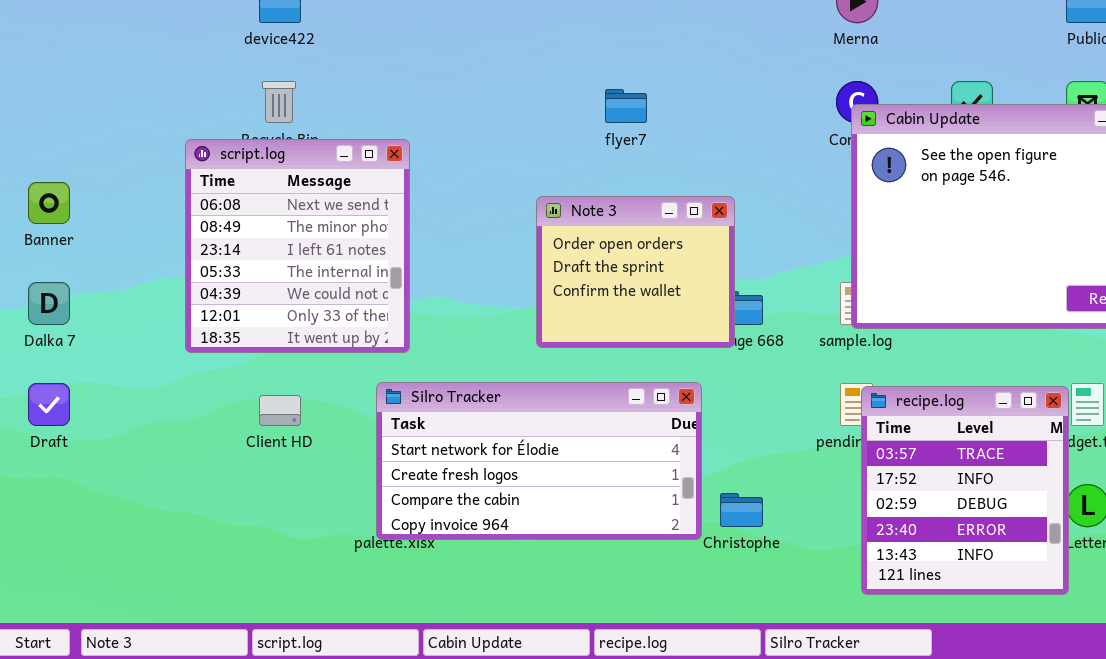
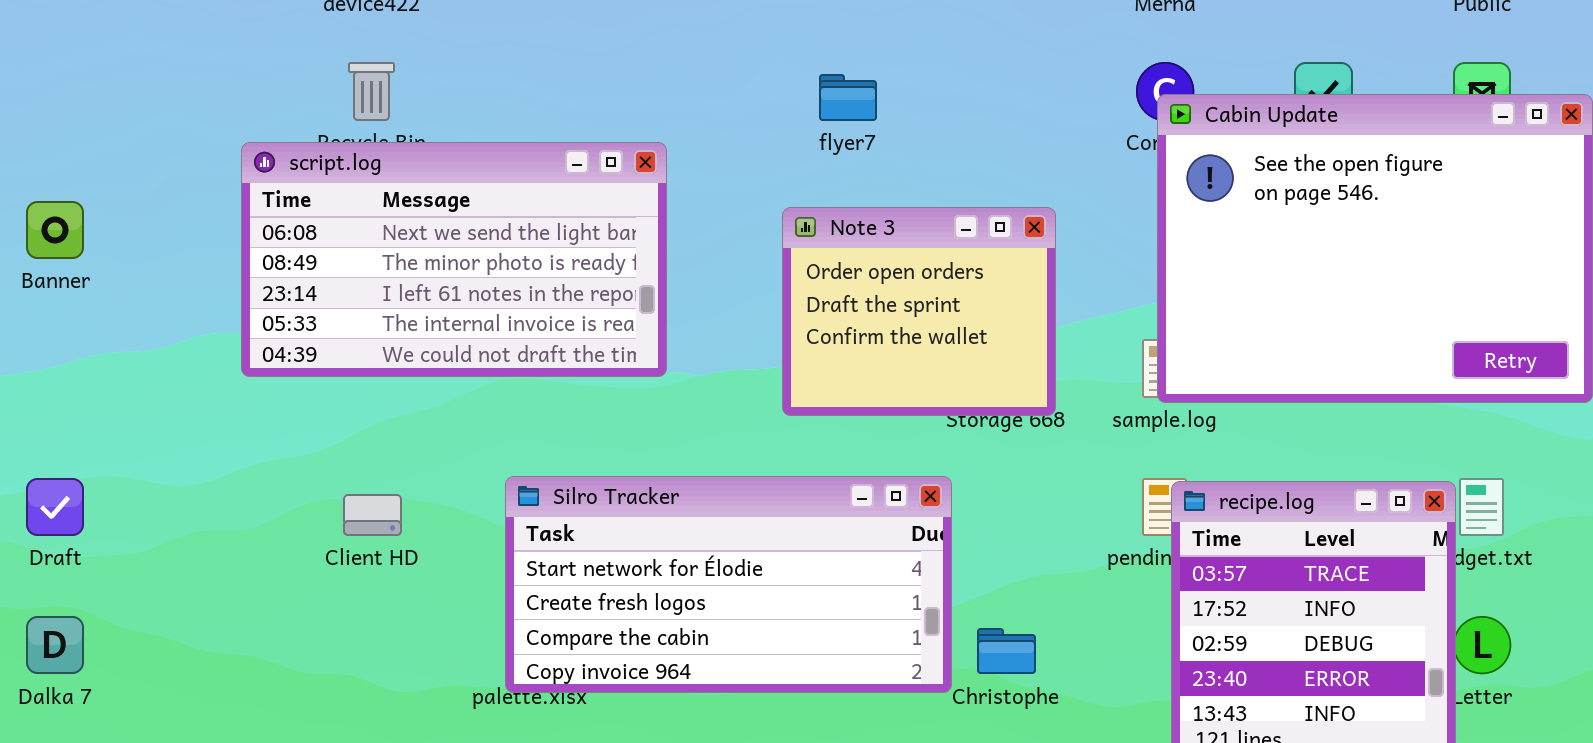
script.log: [185,139,410,353] -> [241,142,667,377], resized
Note 3: [536,196,735,348] -> [782,207,1056,416], moved
Dalka 7: [28,282,70,325] -> [26,616,84,674], moved

